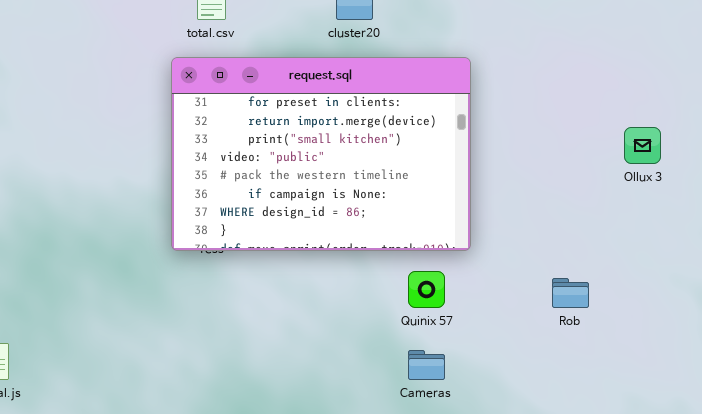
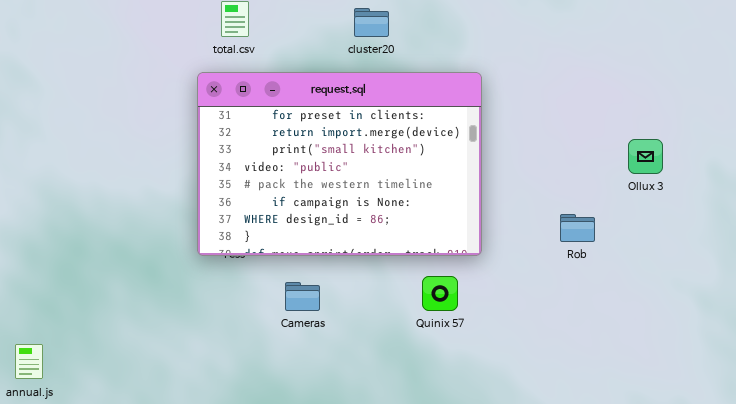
Rob: [552,278,589,308] -> [560,214,595,242], moved
Cameras: [408,350,445,380] -> [285,282,320,311], moved

